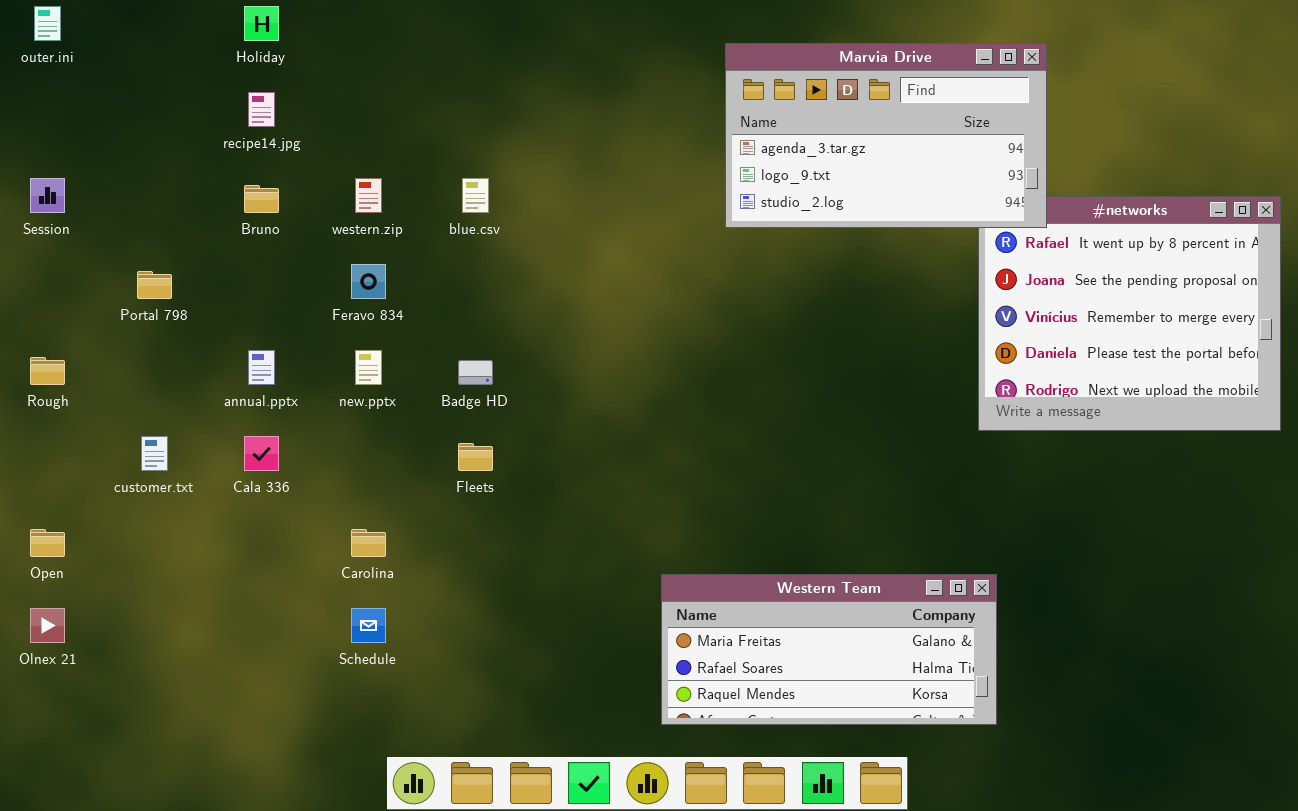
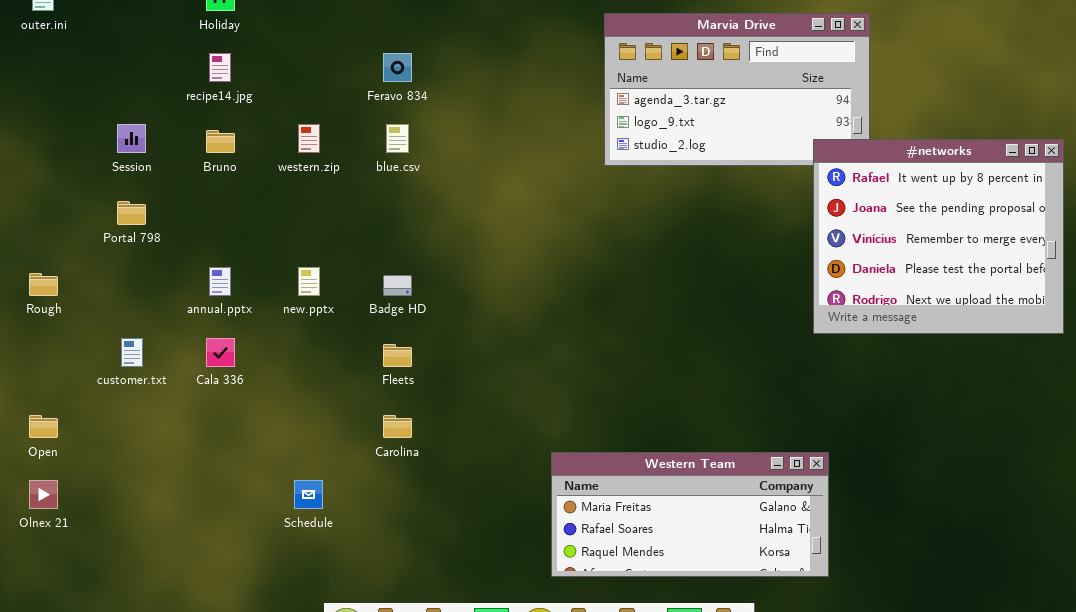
Session: [30,178,65,213] -> [117,124,146,153], moved
#networks: [978,196,1281,431] -> [813,139,1064,334], raised
Feravo 834: [351,264,386,299] -> [383,53,412,82], moved
Carolina: [351,529,386,557] -> [383,415,412,438], moved

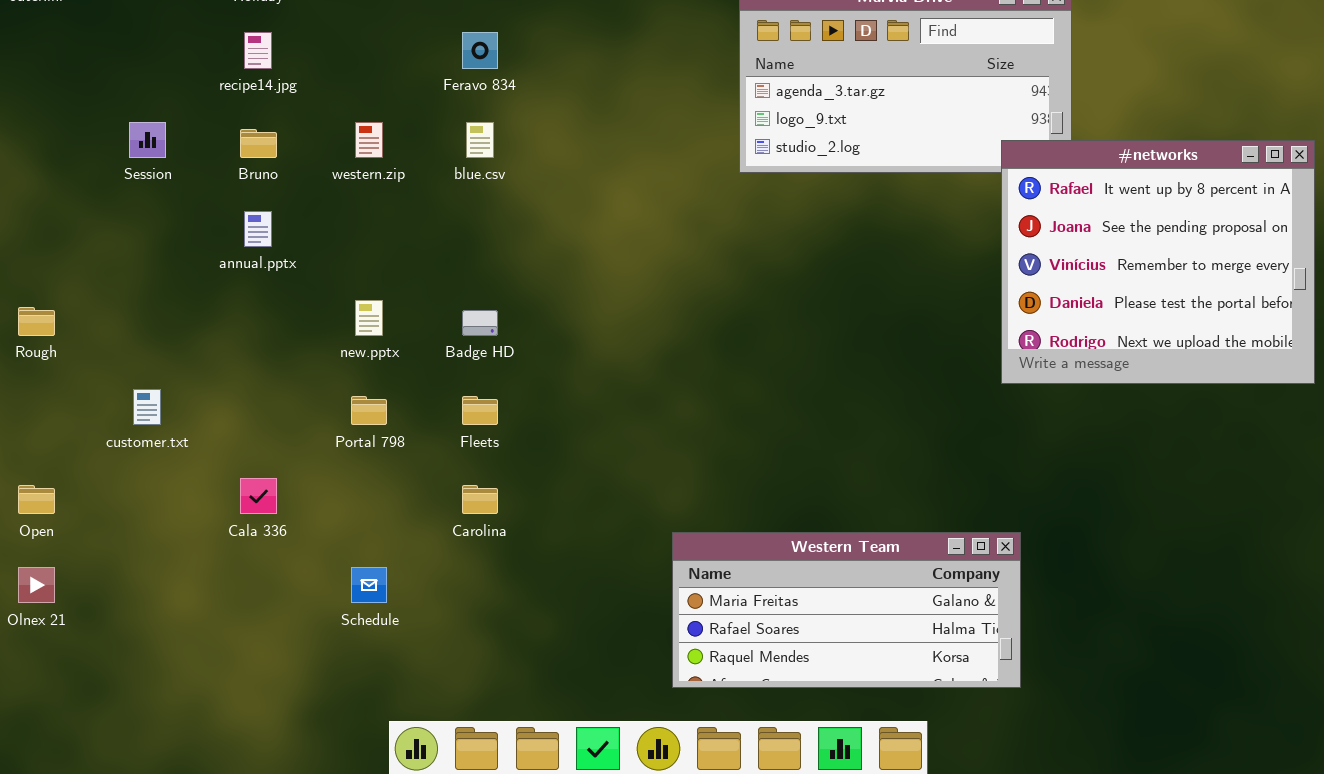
Portal 798: [117,201,146,225] -> [351,396,387,425], moved
annual.pptx: [209,267,231,296] -> [244,211,272,247], moved
Cala 336: [206,338,235,367] -> [240,478,277,514], moved

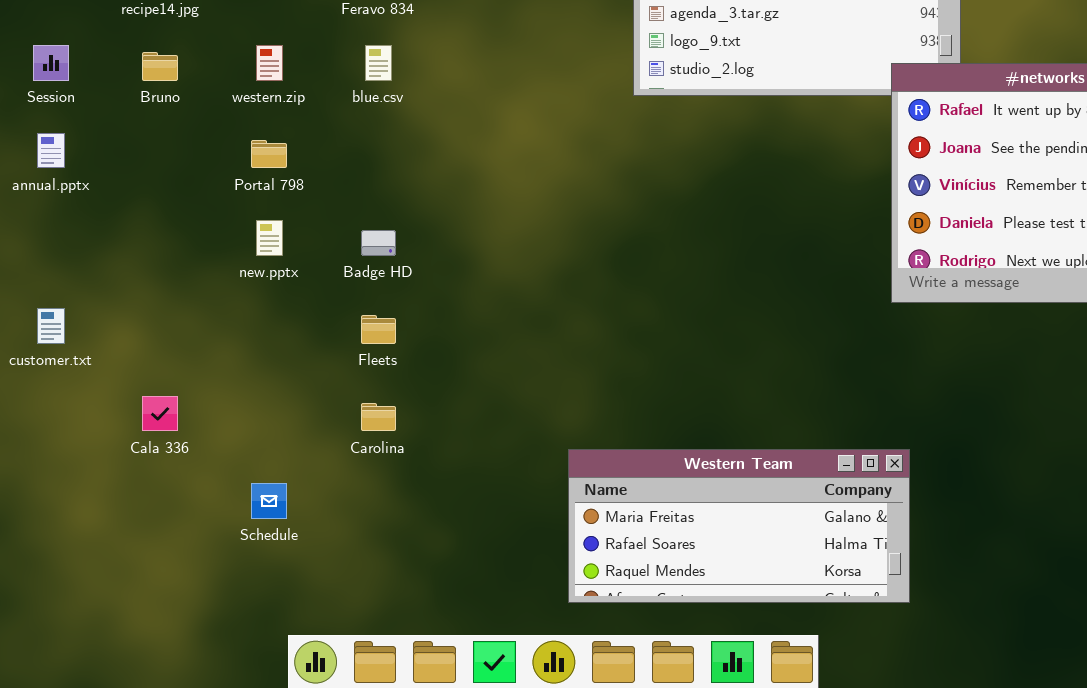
annual.pptx: [244,211,272,247] -> [37,133,65,168], moved
Portal 798: [351,396,387,425] -> [251,140,287,168], moved

